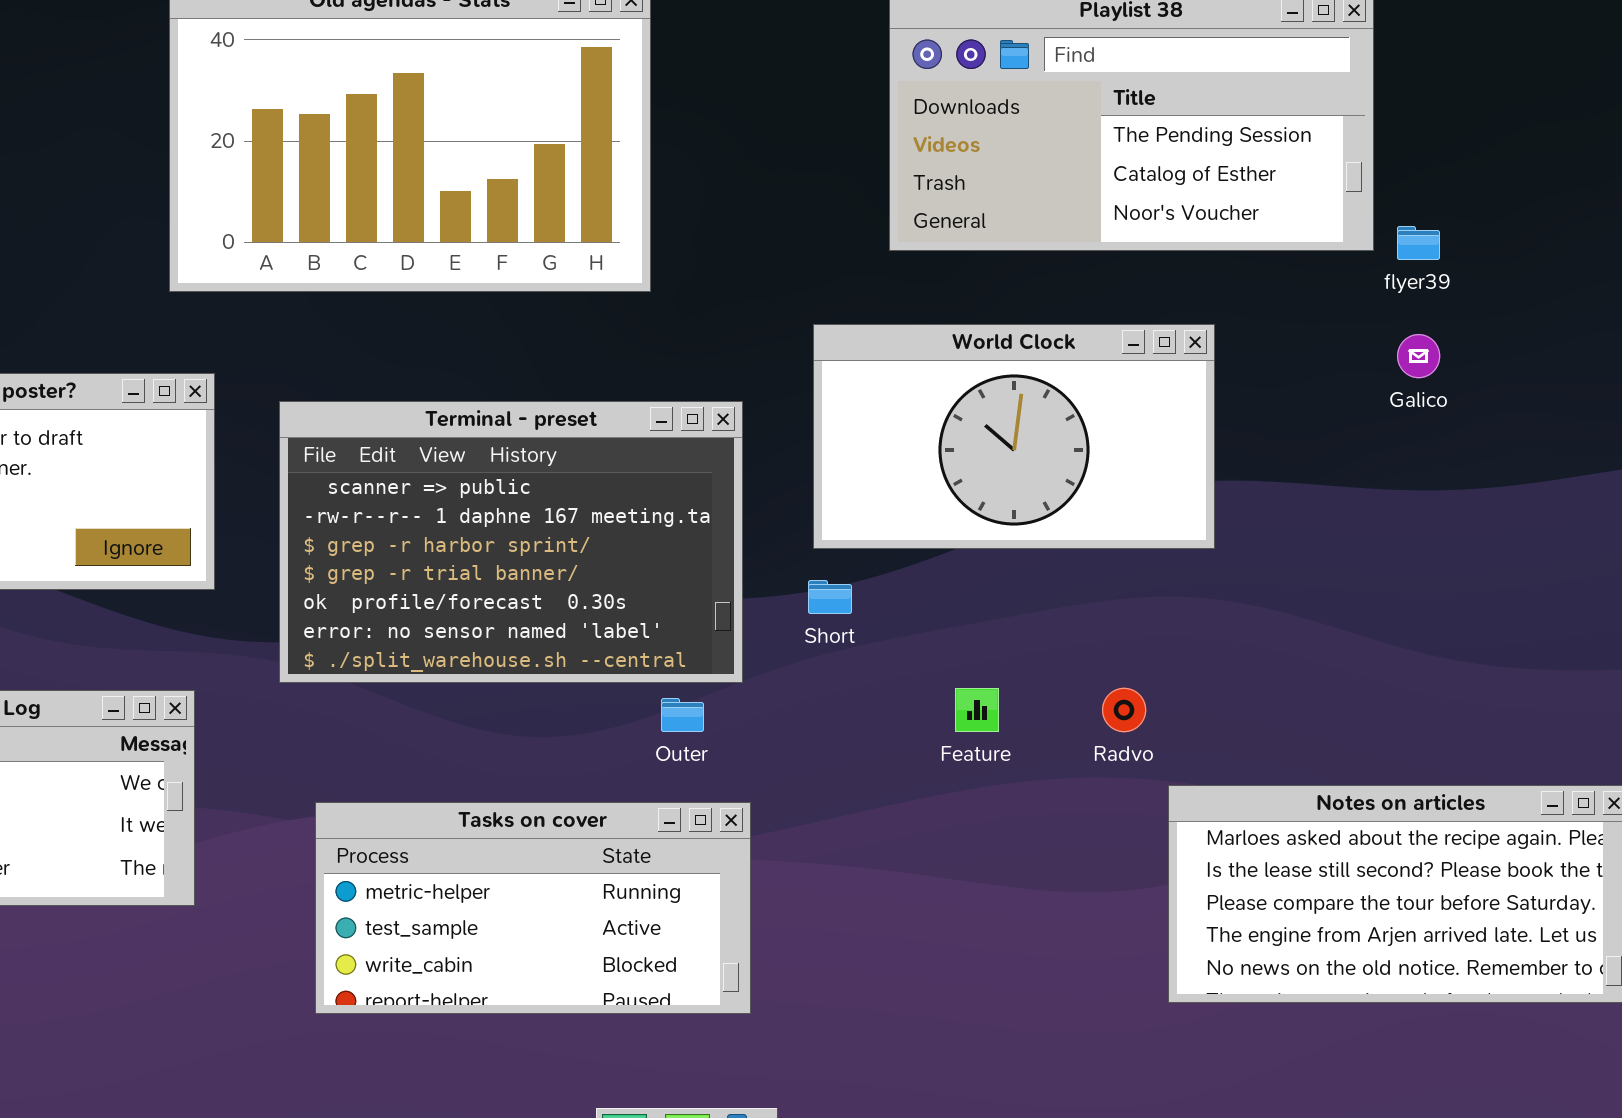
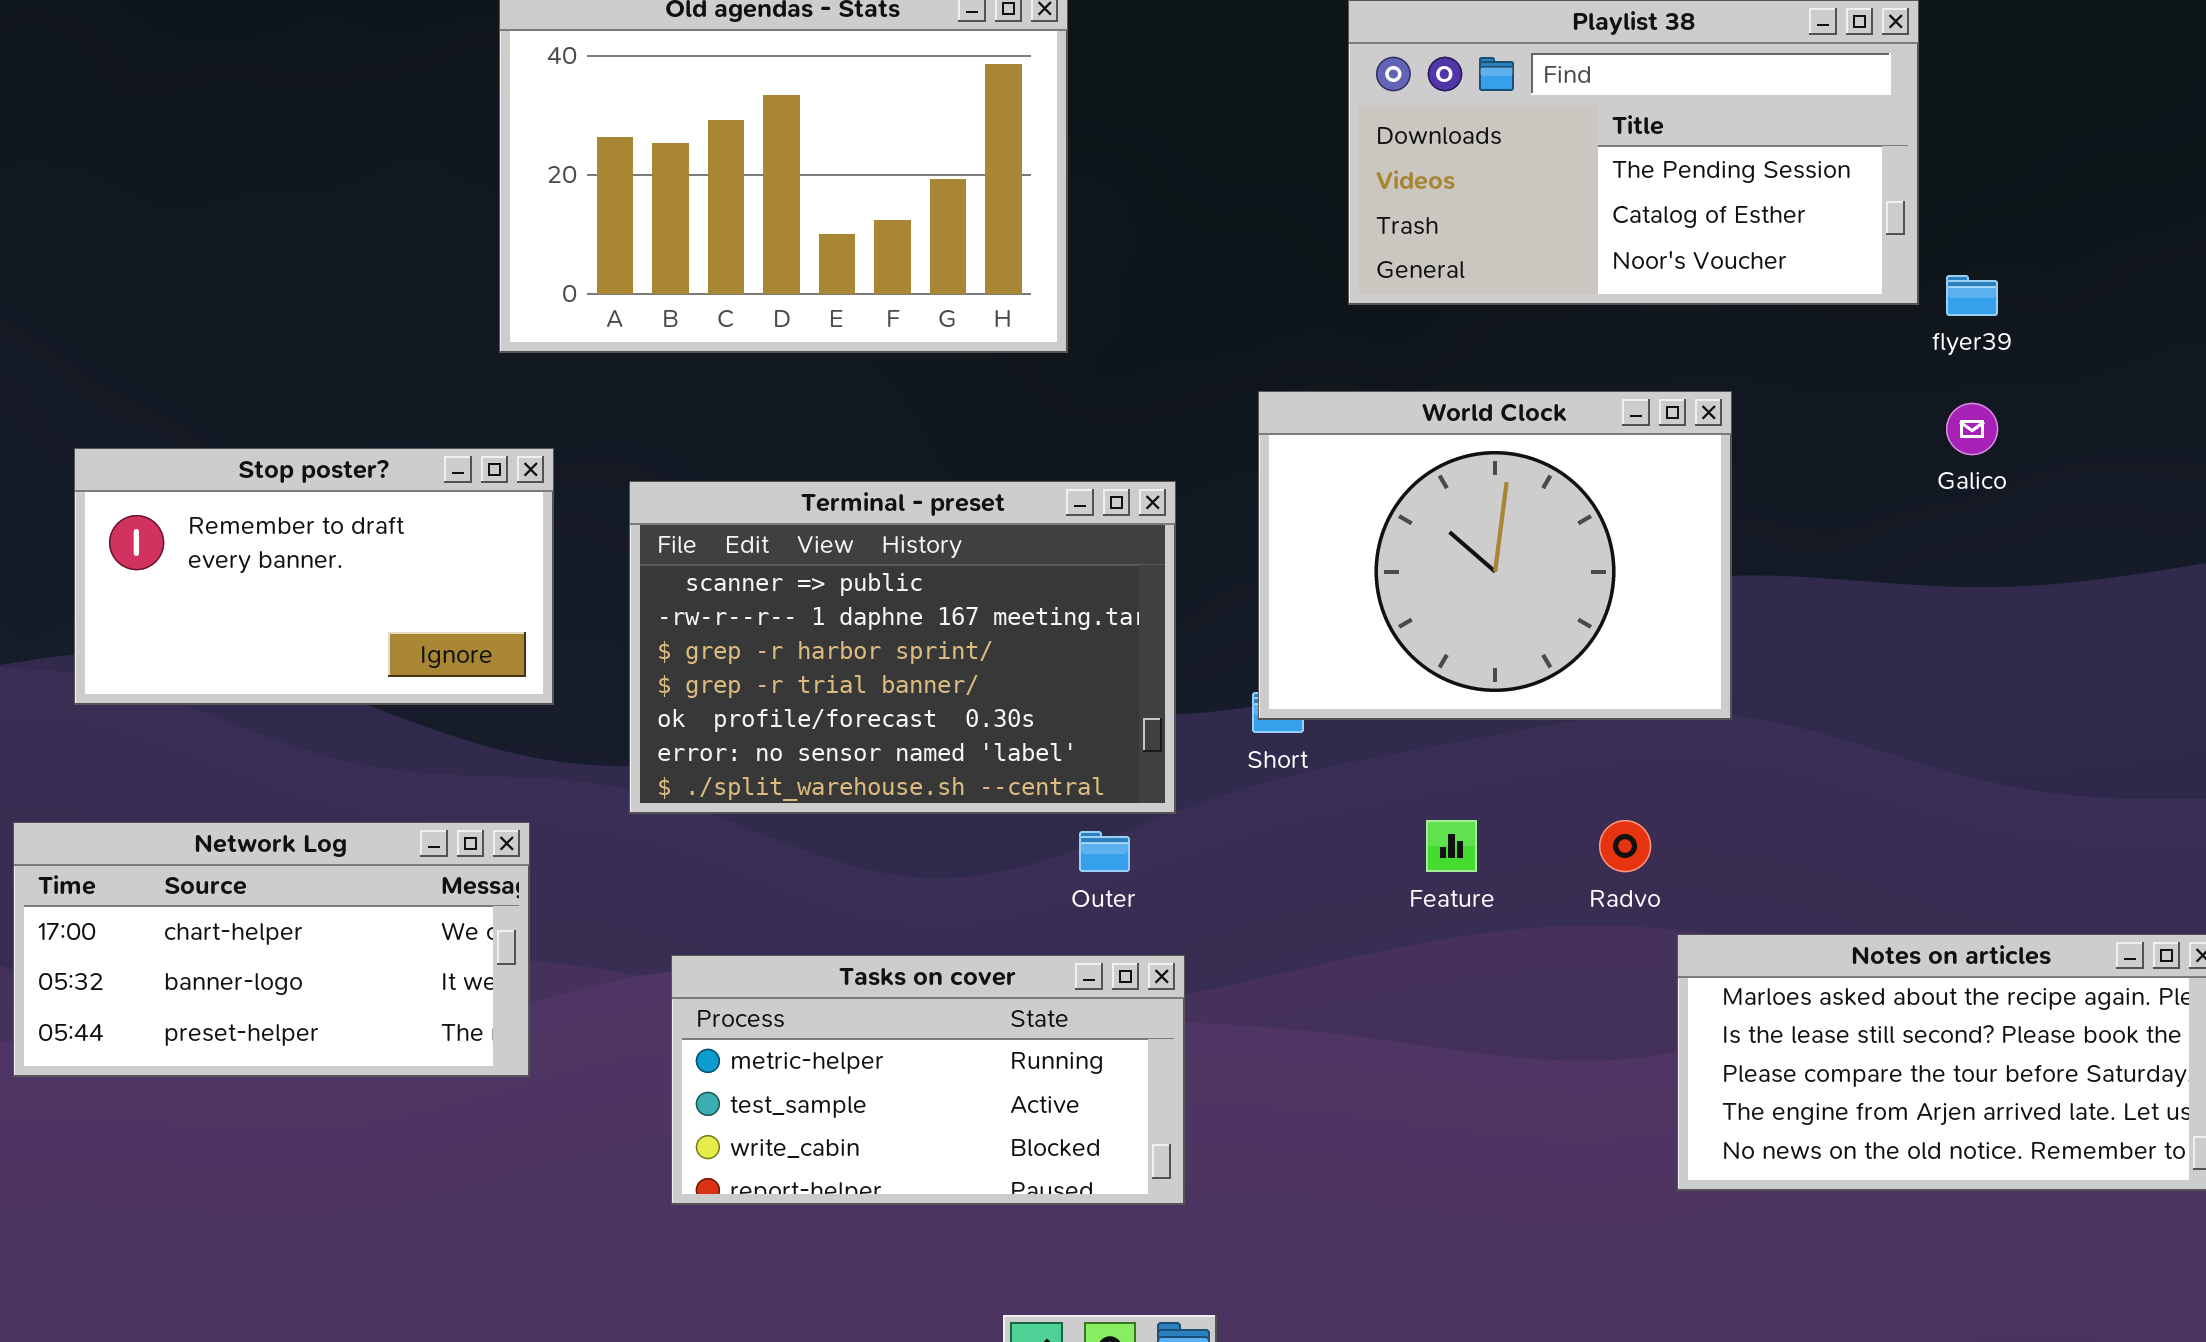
World Clock: [813,324,1215,549] -> [1258,391,1732,720], resized

